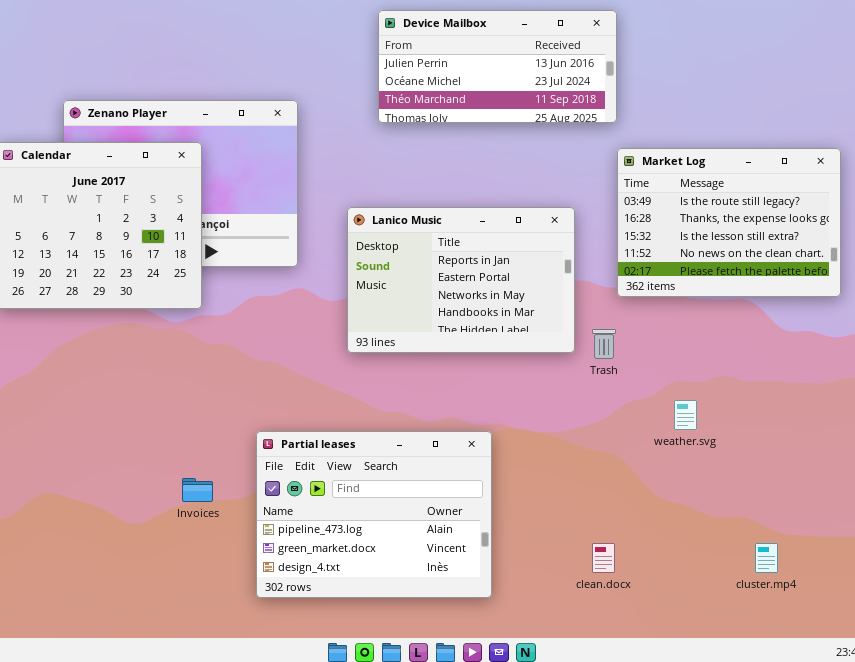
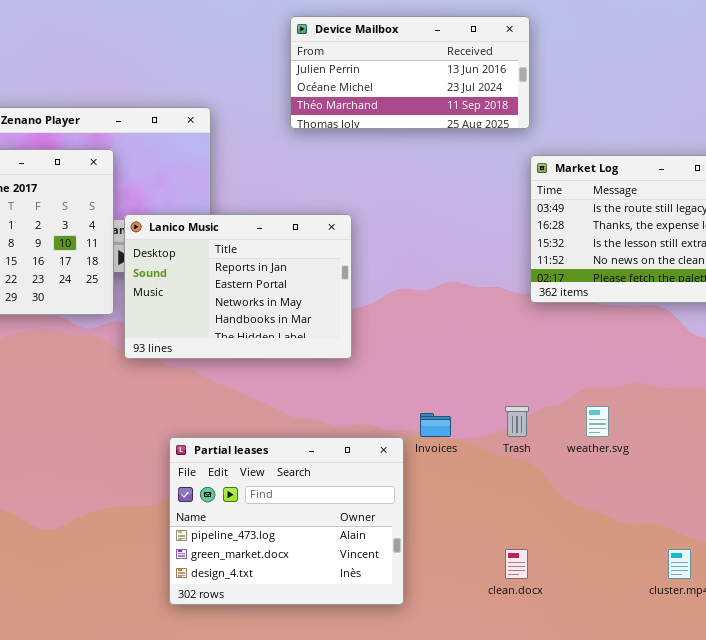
Lanico Music: [347,207,575,353] -> [124,214,352,359], moved
Trash: [592,329,616,359] -> [505,406,529,437], moved
Invoices: [182,478,213,502] -> [420,413,451,437], moved

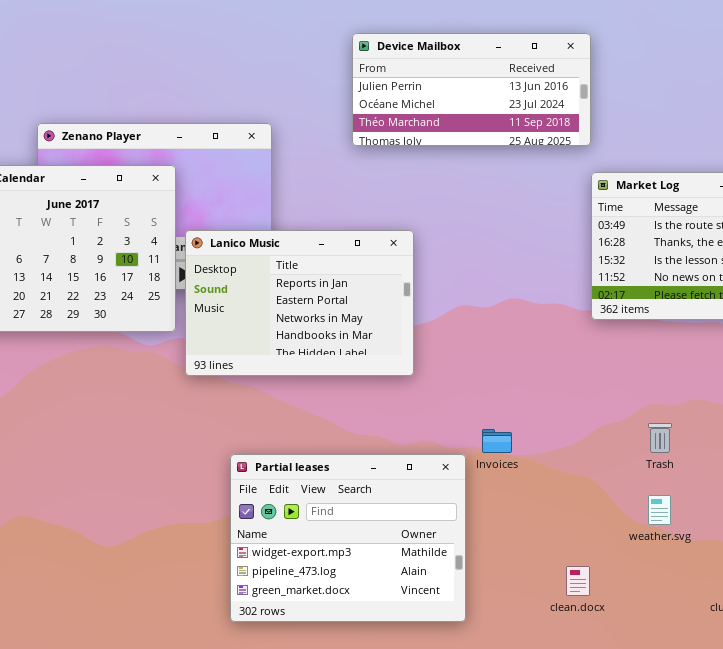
Trash: [505,406,529,437] -> [648,423,672,453], moved
weather.svg: [586,406,609,437] -> [648,495,671,525], moved
Partial leases: [169,437,404,605] -> [230,454,466,622], scrolled up 1 row

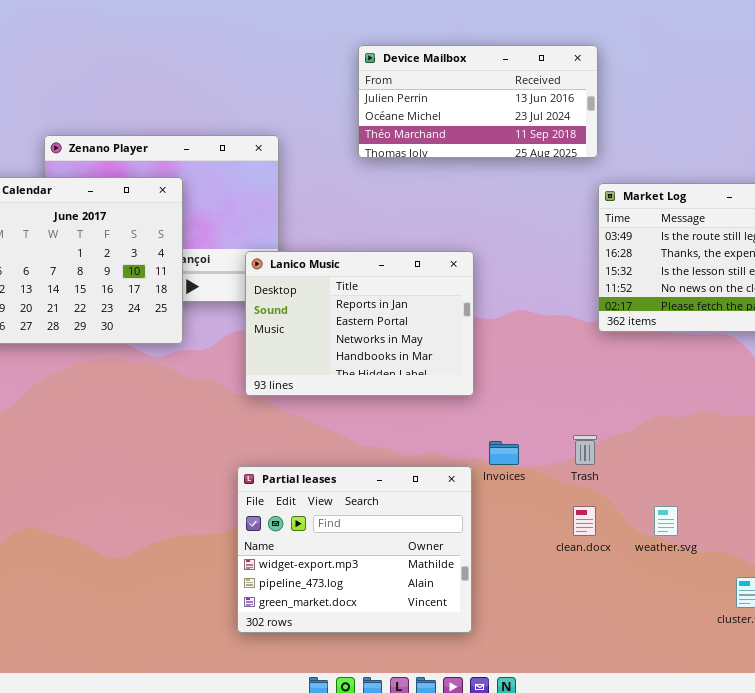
Lanico Music: [185,230,414,376] -> [245,251,474,396], moved
Trash: [648,423,672,453] -> [573,435,597,465], moved
clean.docx: [566,566,590,596] -> [573,506,596,536], moved

